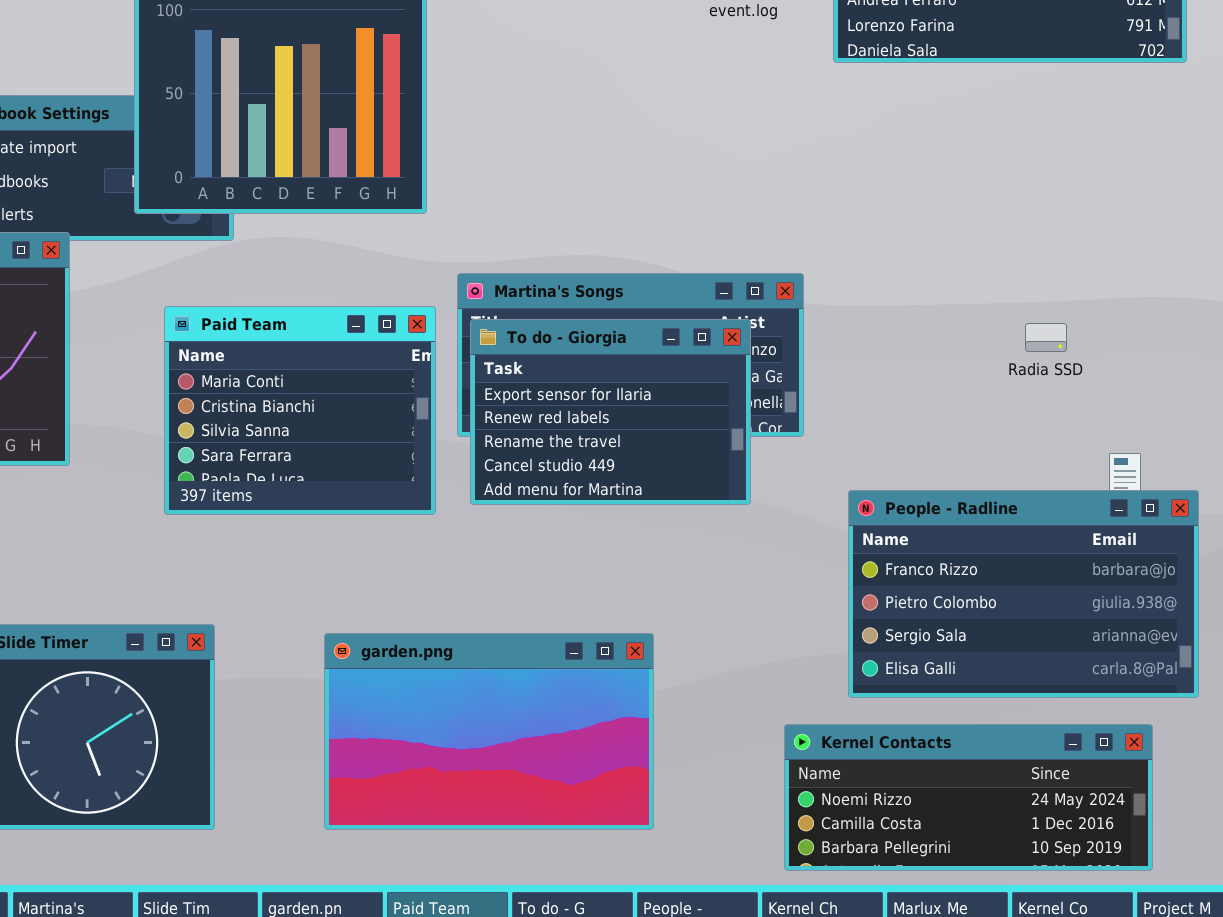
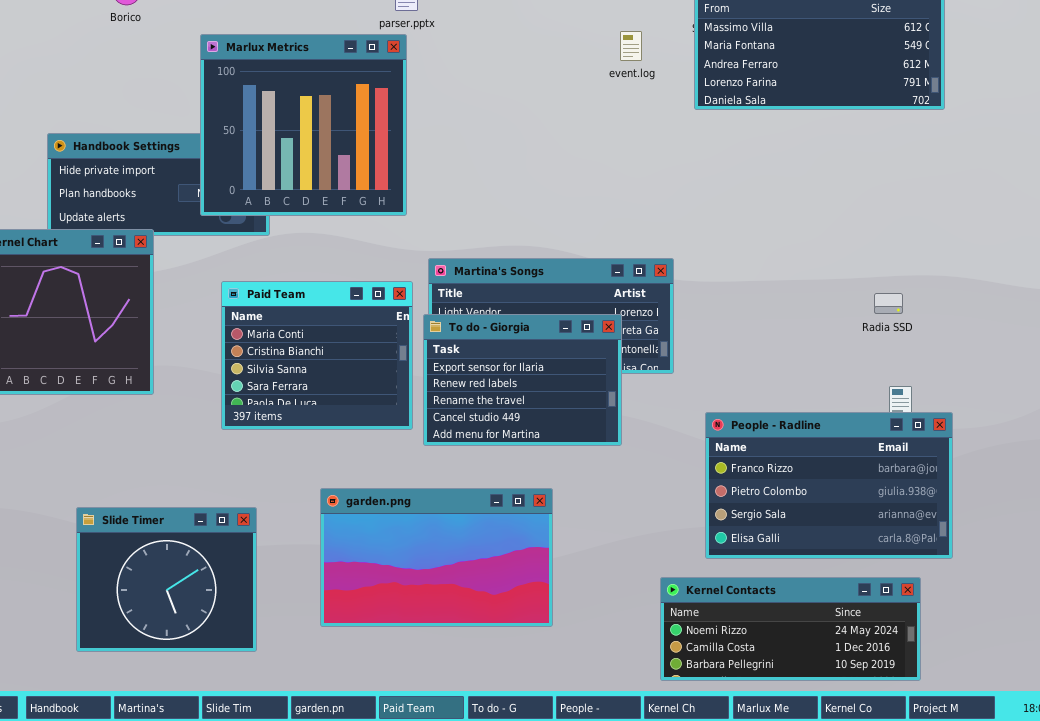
To do - Giorgia: [470,319,751,505] -> [423,314,622,446], moved
Radia SSD: [1025,323,1067,352] -> [874,293,903,314], moved
garden.png: [324,633,654,830] -> [320,488,553,627], moved

